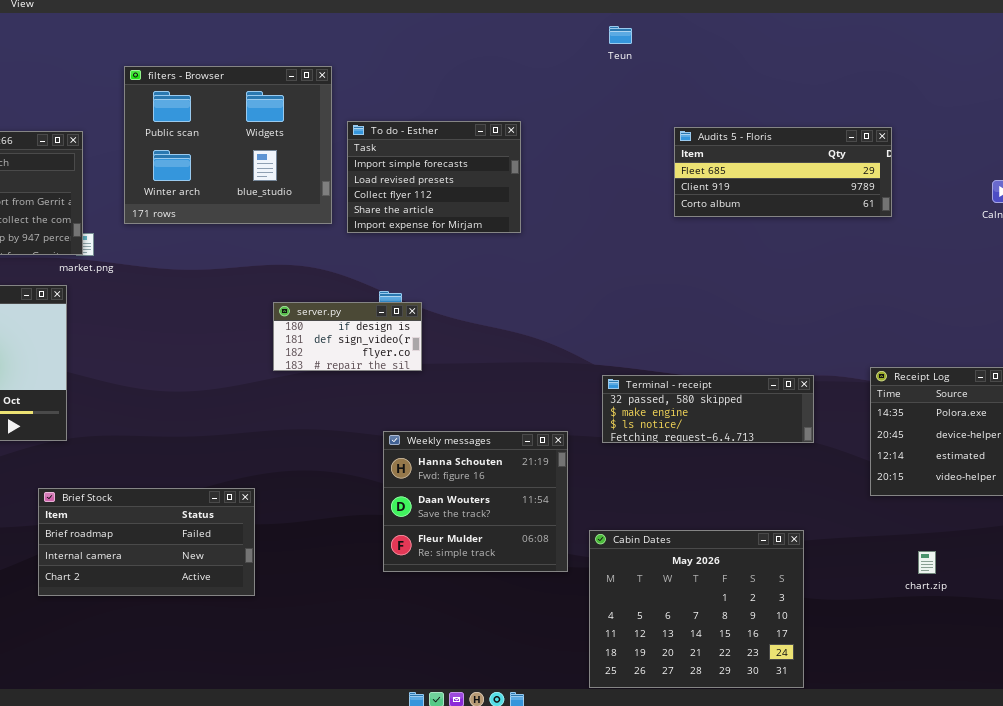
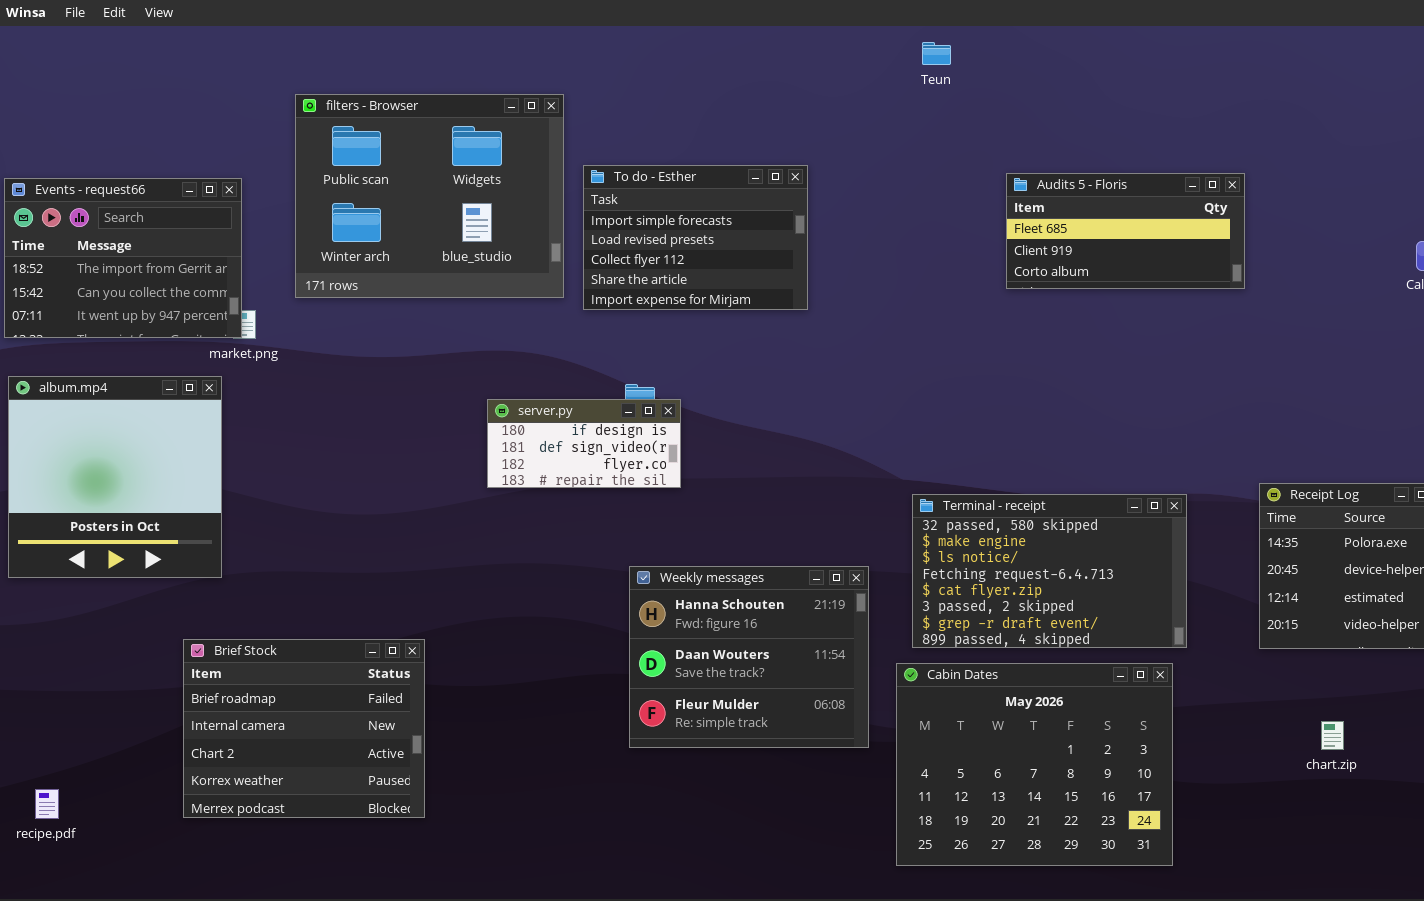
Audits 5 - Floris: [674,127,892,217] -> [1006,173,1245,289], resized
Terminal - receipt: [602,375,814,443] -> [912,494,1187,648], resized
Brief Stock: [38,488,255,596] -> [183,639,425,818], resized
Cabin Dates: [589,530,804,688] -> [896,663,1173,866], moved

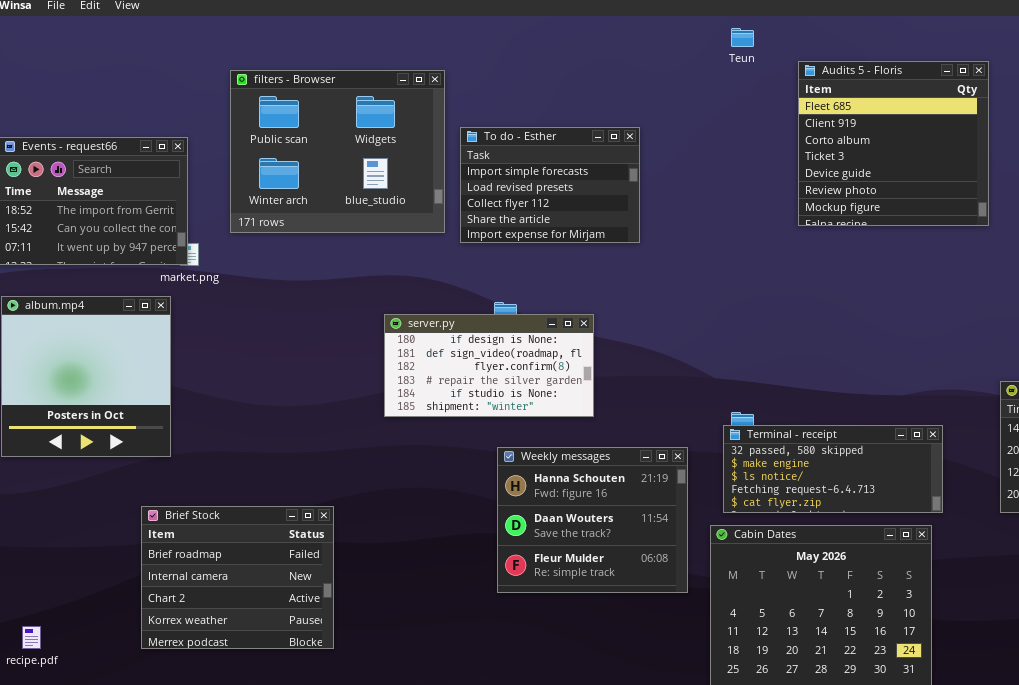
Audits 5 - Floris: [1006,173,1245,289] -> [798,61,989,226], resized
server.py: [487,399,681,488] -> [384,314,594,417], resized
Terminal - receipt: [912,494,1187,648] -> [723,425,943,513], resized

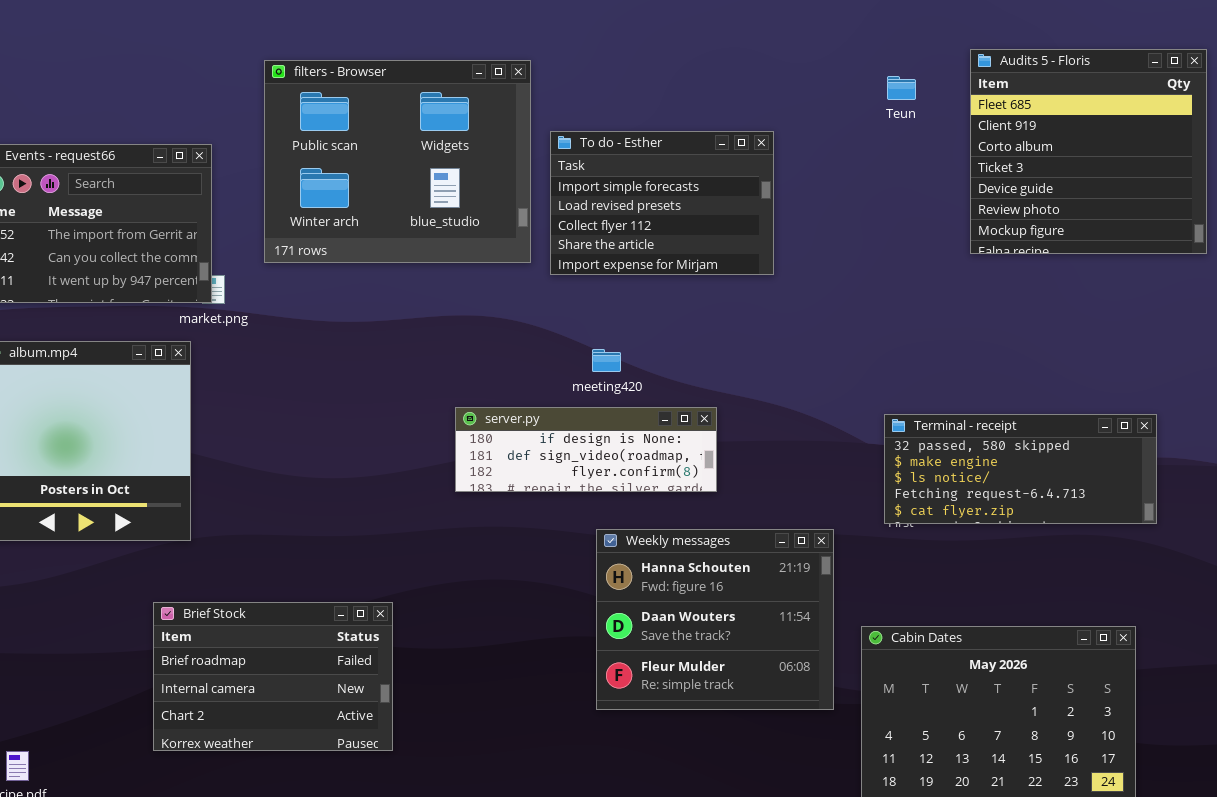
Teun: [731,28,754,47] -> [887,76,916,100], moved
server.py: [384,314,594,417] -> [455,407,717,492], resized
Terminal - receipt: [723,425,943,513] -> [884,414,1157,524], moved
Brief Stock: [141,506,334,649] -> [153,602,393,751], resized

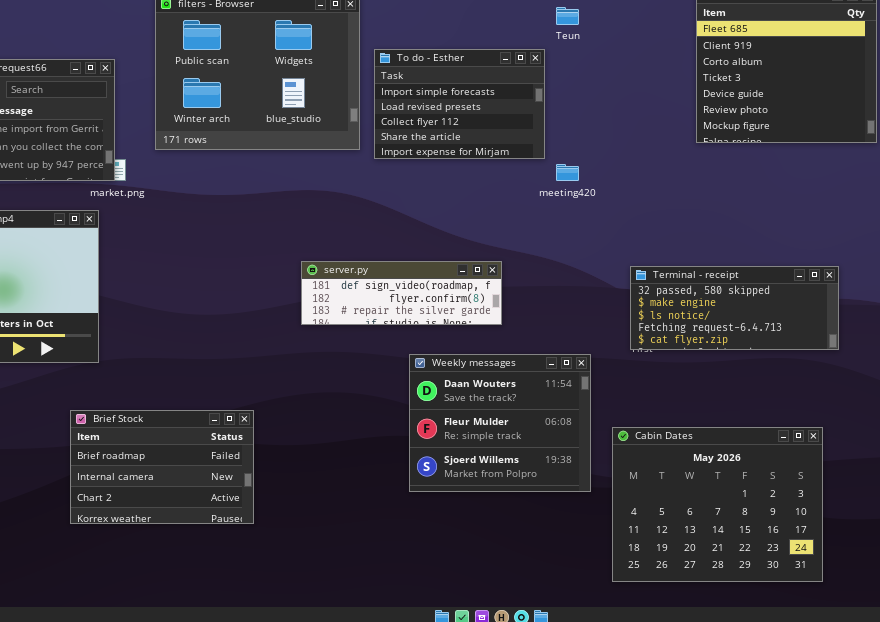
Teun: [887,76,916,100] -> [556,7,579,25], moved
meeting420: [592,349,621,372] -> [556,164,579,181], moved
server.py: [455,407,717,492] -> [301,261,502,325], scrolled down 1 row
Weekly messages: [596,529,834,710] -> [409,354,591,492], scrolled down 1 row

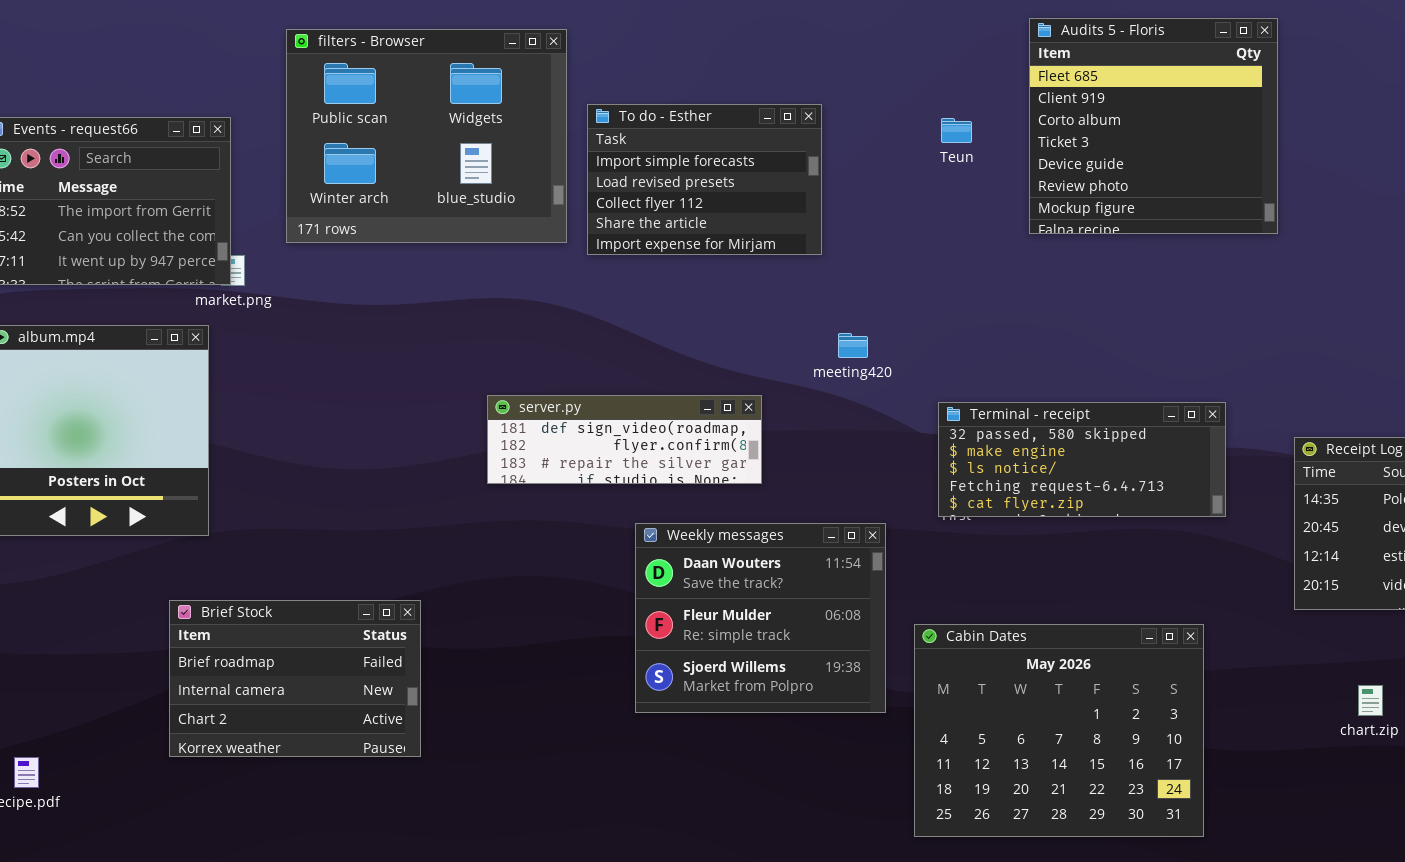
Teun: [556,7,579,25] -> [941,118,972,143], moved
meeting420: [556,164,579,181] -> [838,333,868,358], moved

